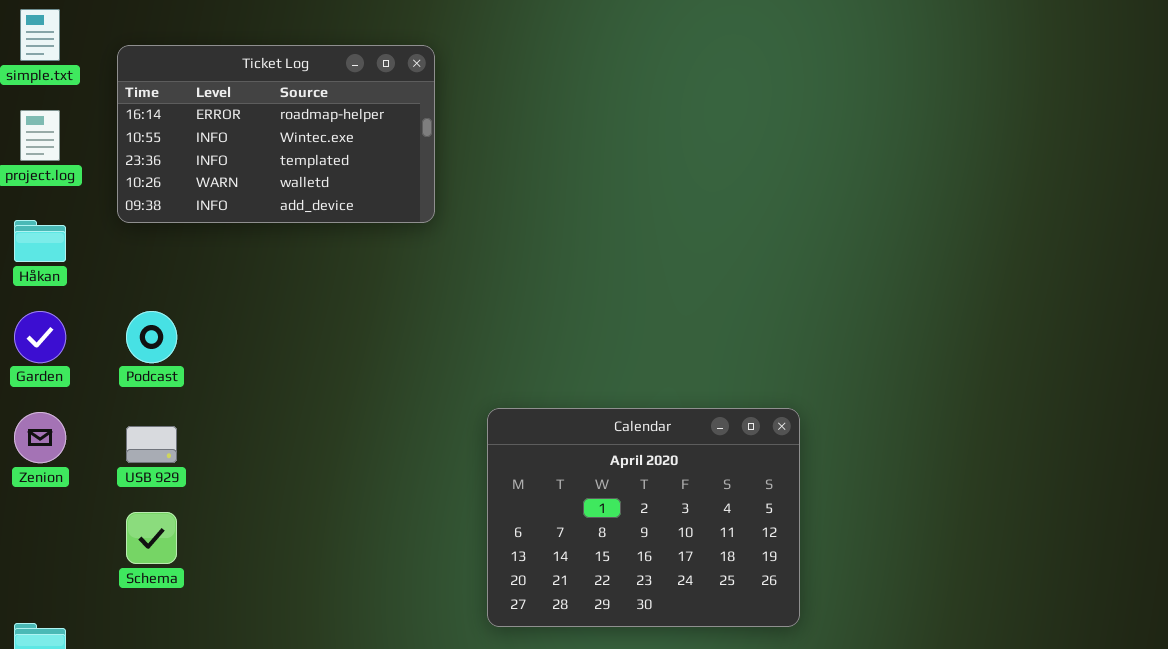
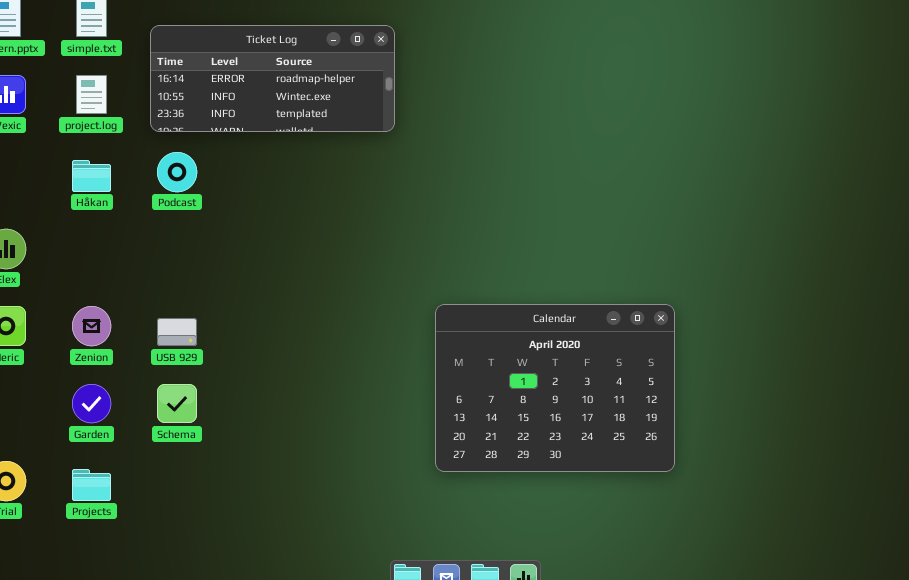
Ticket Log: [117,45,435,223] -> [150,25,395,132], resized
Garden: [14,311,66,363] -> [72,384,111,423], moved
Podcast: [126,311,177,363] -> [157,152,197,192], moved

